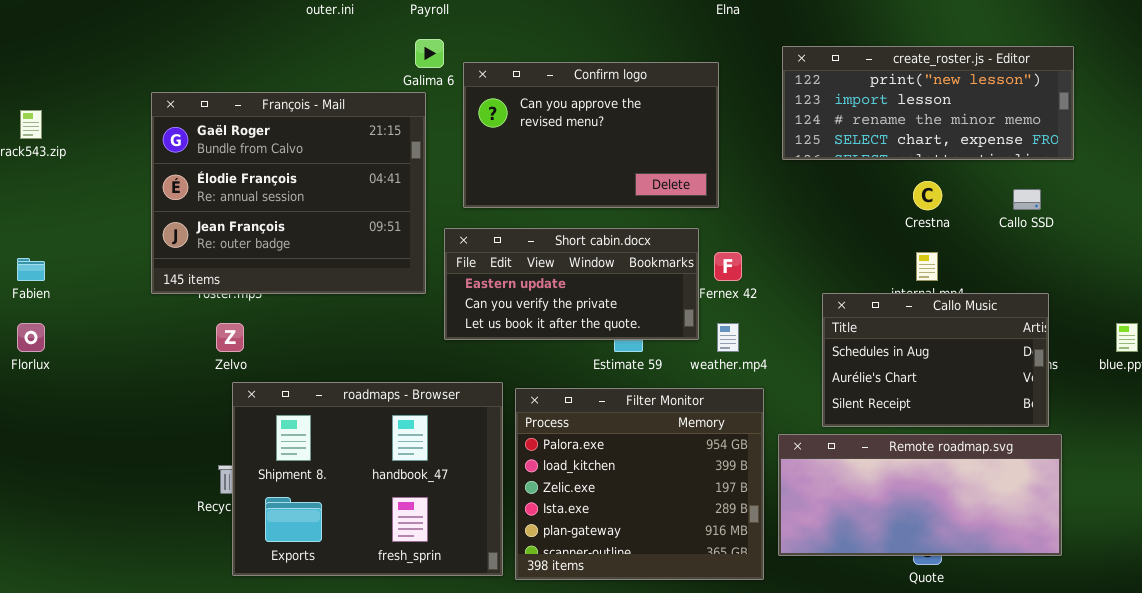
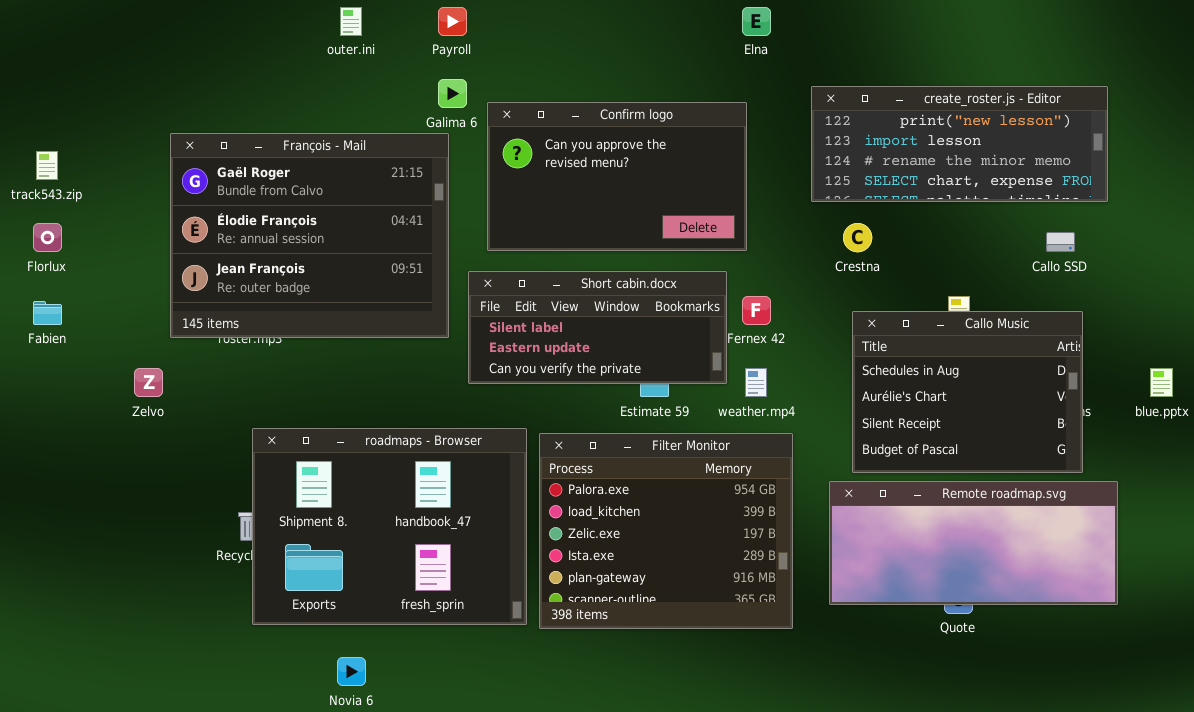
Crestna: [913,181,942,210] -> [843,223,872,252], moved
Short cabin.docx: [444,228,699,340] -> [468,271,727,384], scrolled up 1 row
Callo Music: [822,293,1049,427] -> [852,311,1083,473], resized
Florlux: [17,323,45,352] -> [33,223,62,252], moved
Zelvo: [216,323,244,352] -> [134,368,163,397], moved
Remote roadmap.svg: [778,434,1062,556] -> [829,481,1118,605], moved

